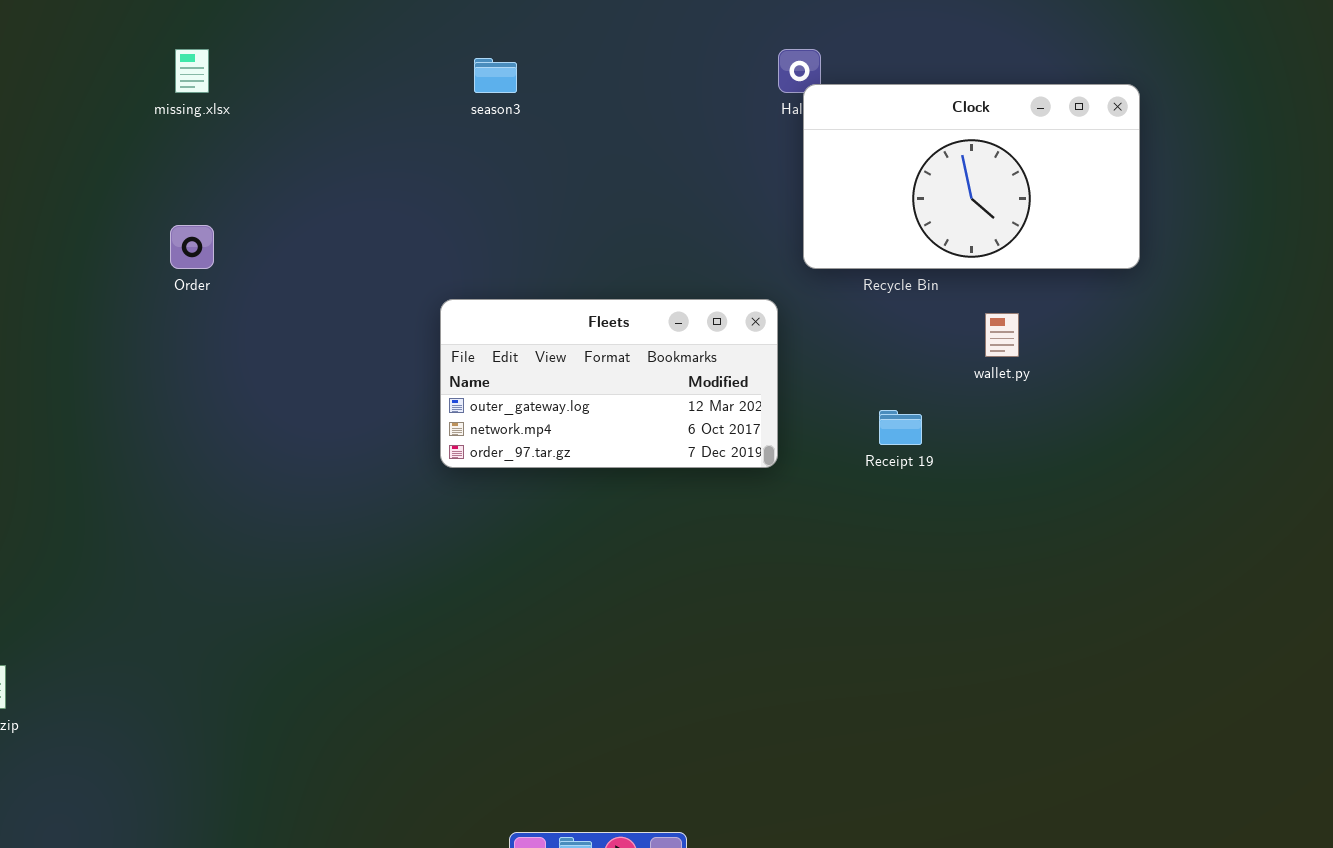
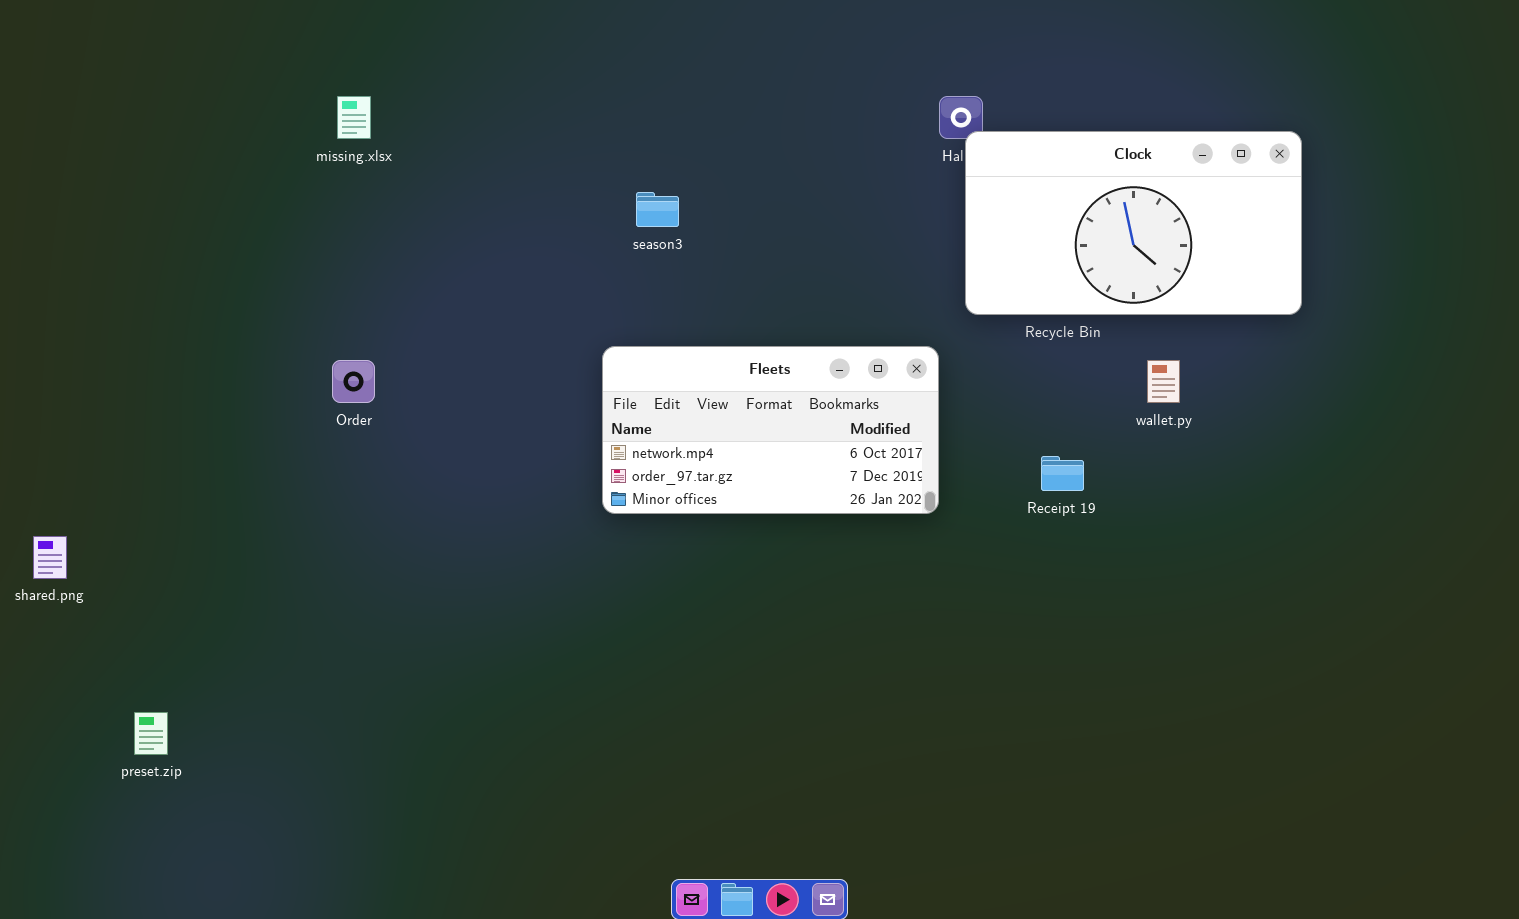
season3: [474,58,517,93] -> [636,192,679,227], moved
Order: [170,225,214,269] -> [332,360,375,403], moved
Fleets: [440,299,778,468] -> [602,346,939,514], scrolled down 1 row

